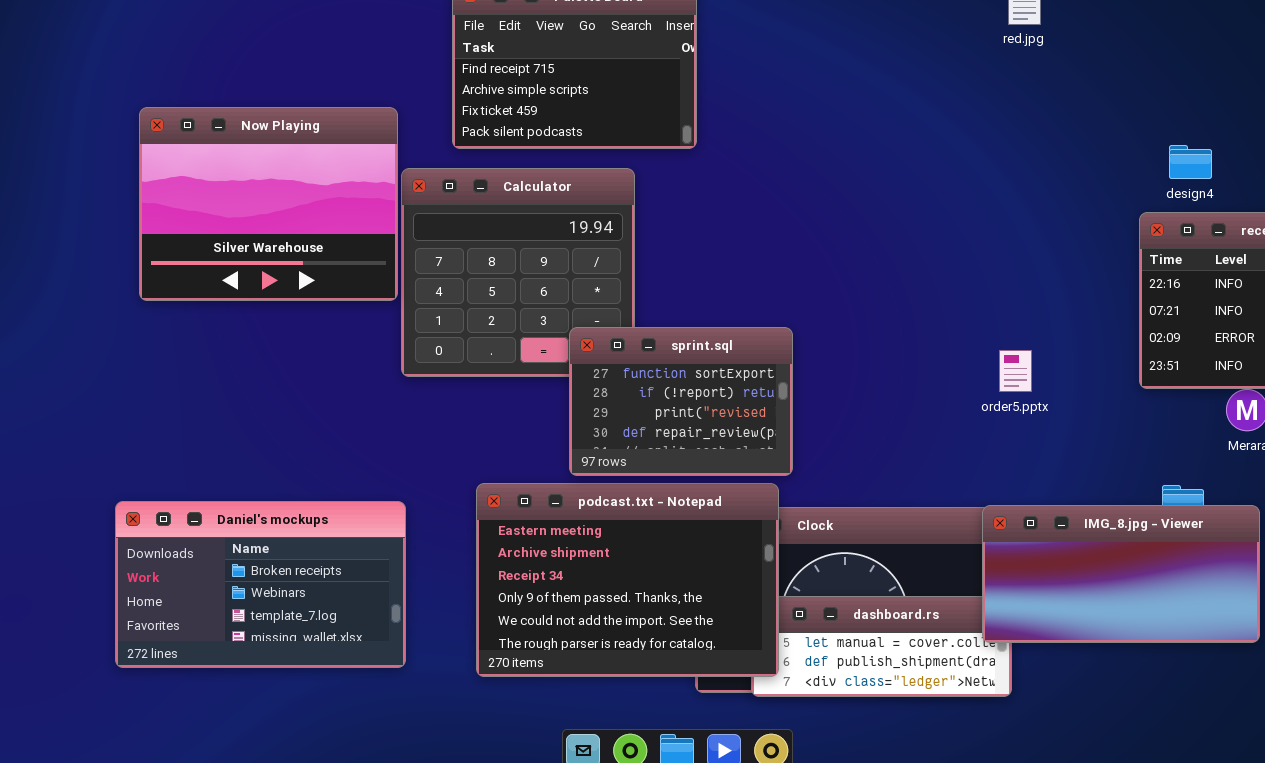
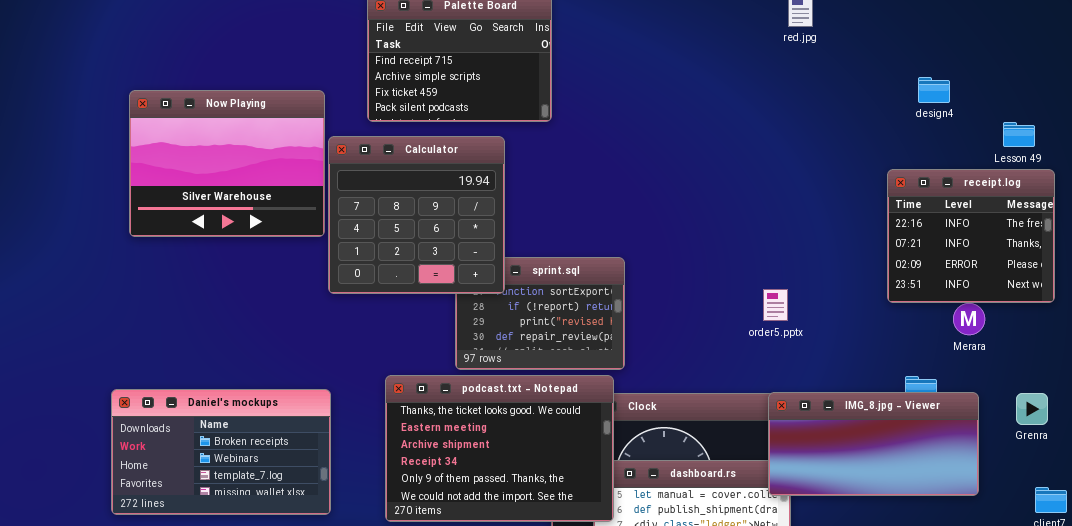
design4: [1169,145,1212,179] -> [918,77,950,103], moved
Calculator: [401,168,635,377] -> [328,136,505,294], raised
order5.pptx: [999,350,1032,392] -> [763,289,788,321], moved
podcast.txt - Notepad: [476,483,779,677] -> [385,375,614,522], scrolled up 1 row

